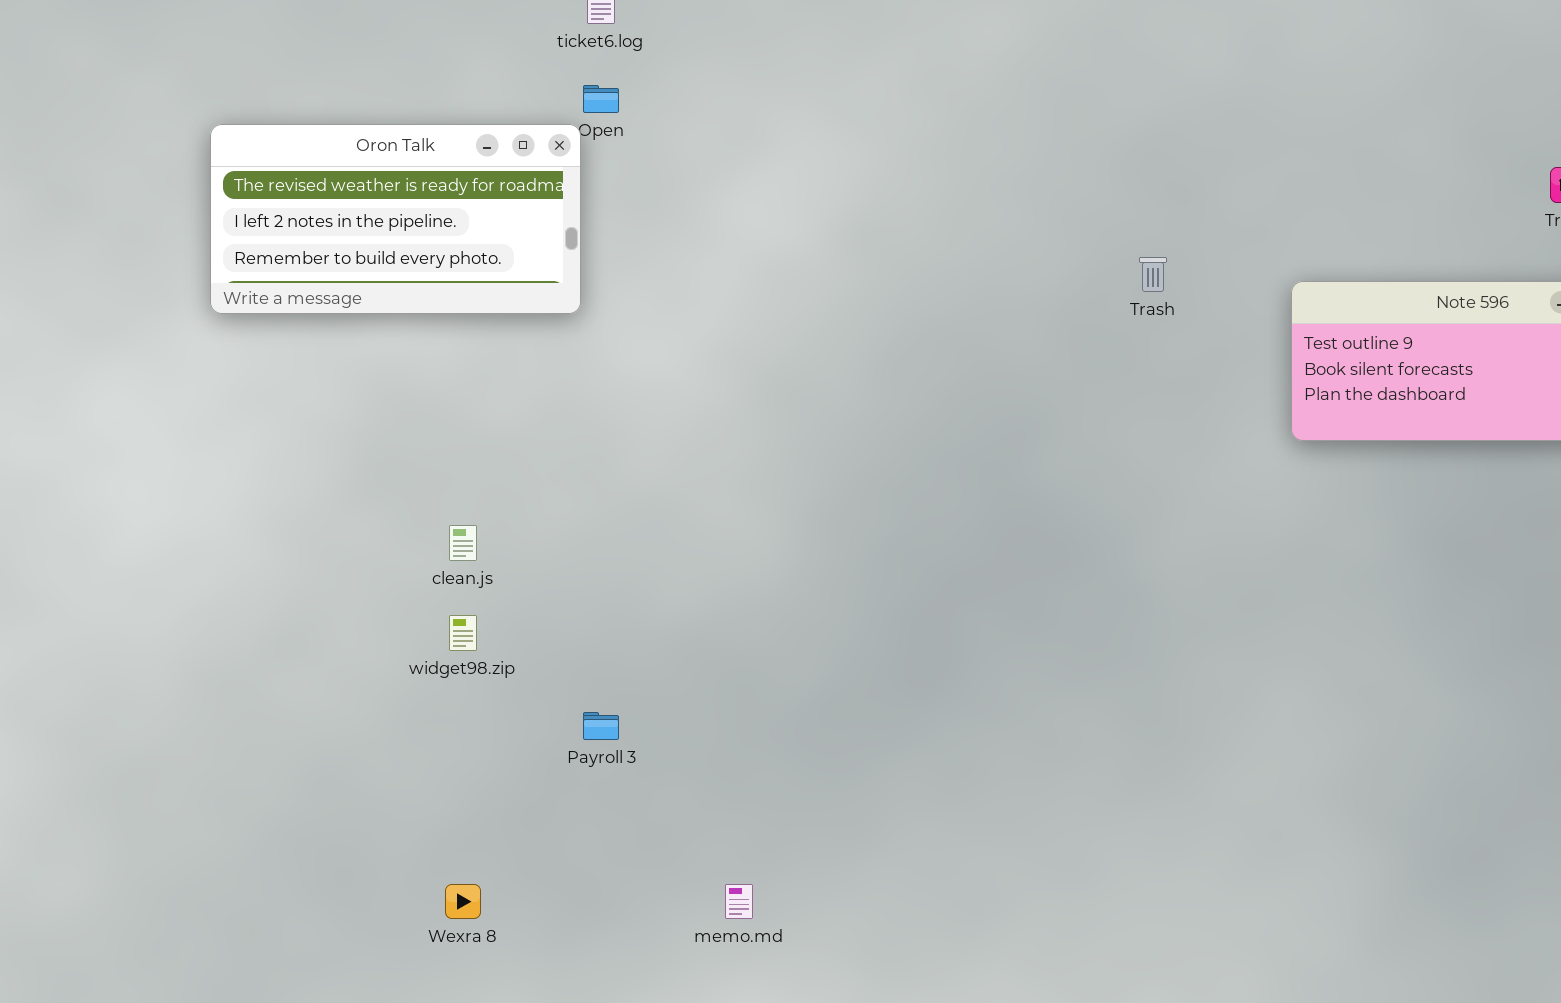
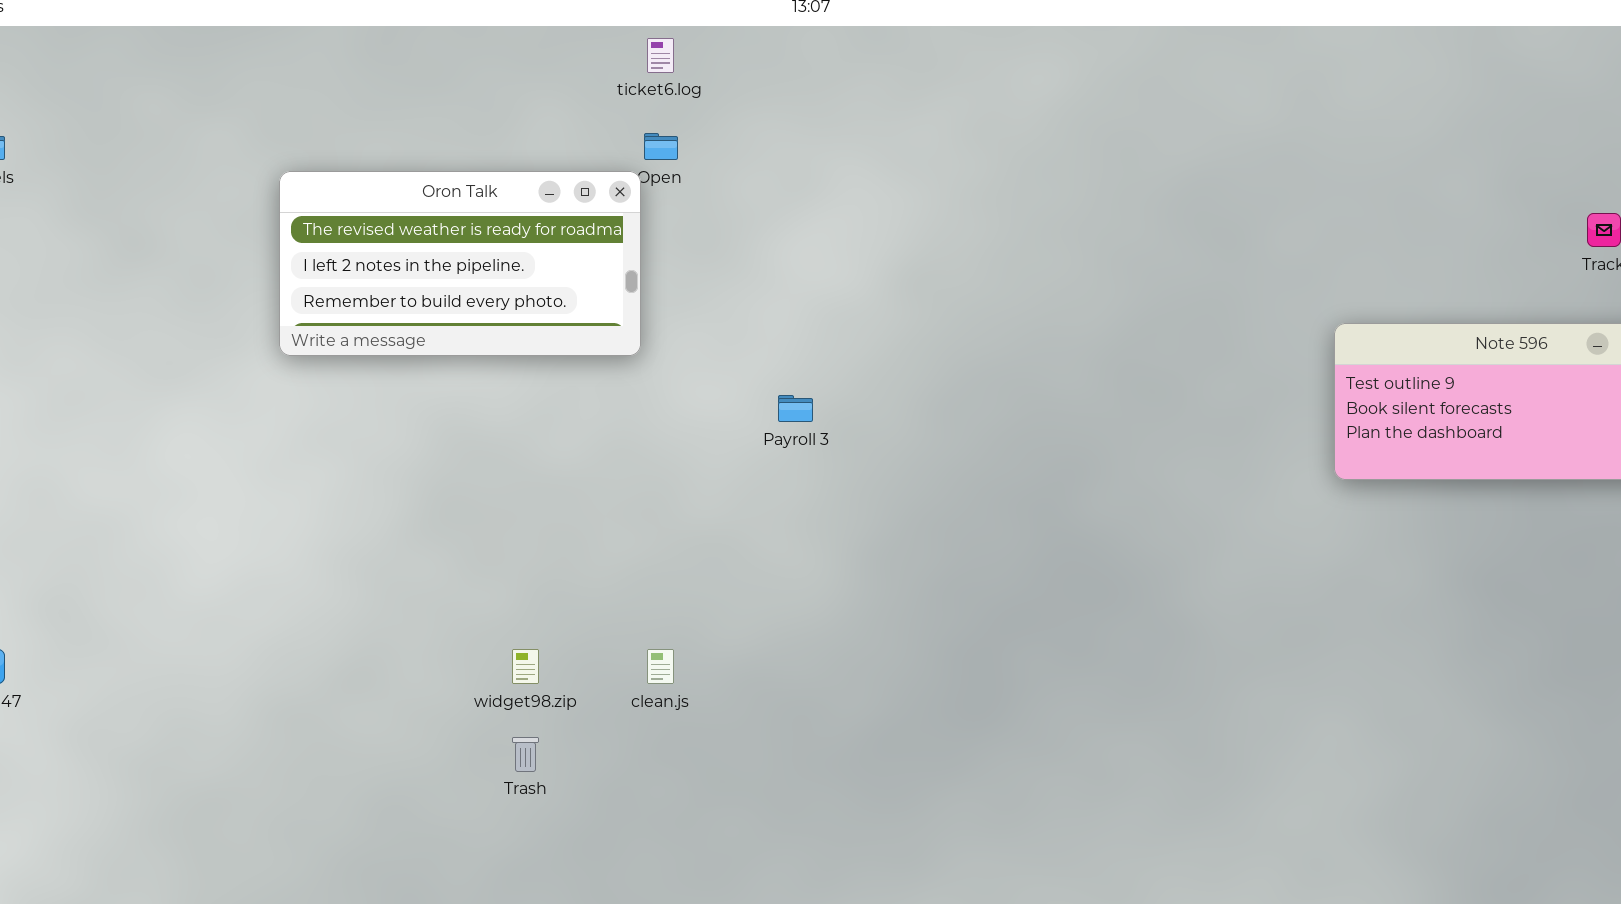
Trash: [1139,257,1167,292] -> [512,737,539,772], moved
clean.js: [449,525,477,561] -> [647,649,674,684], moved
Payroll 3: [583,712,619,740] -> [778,395,813,422], moved

